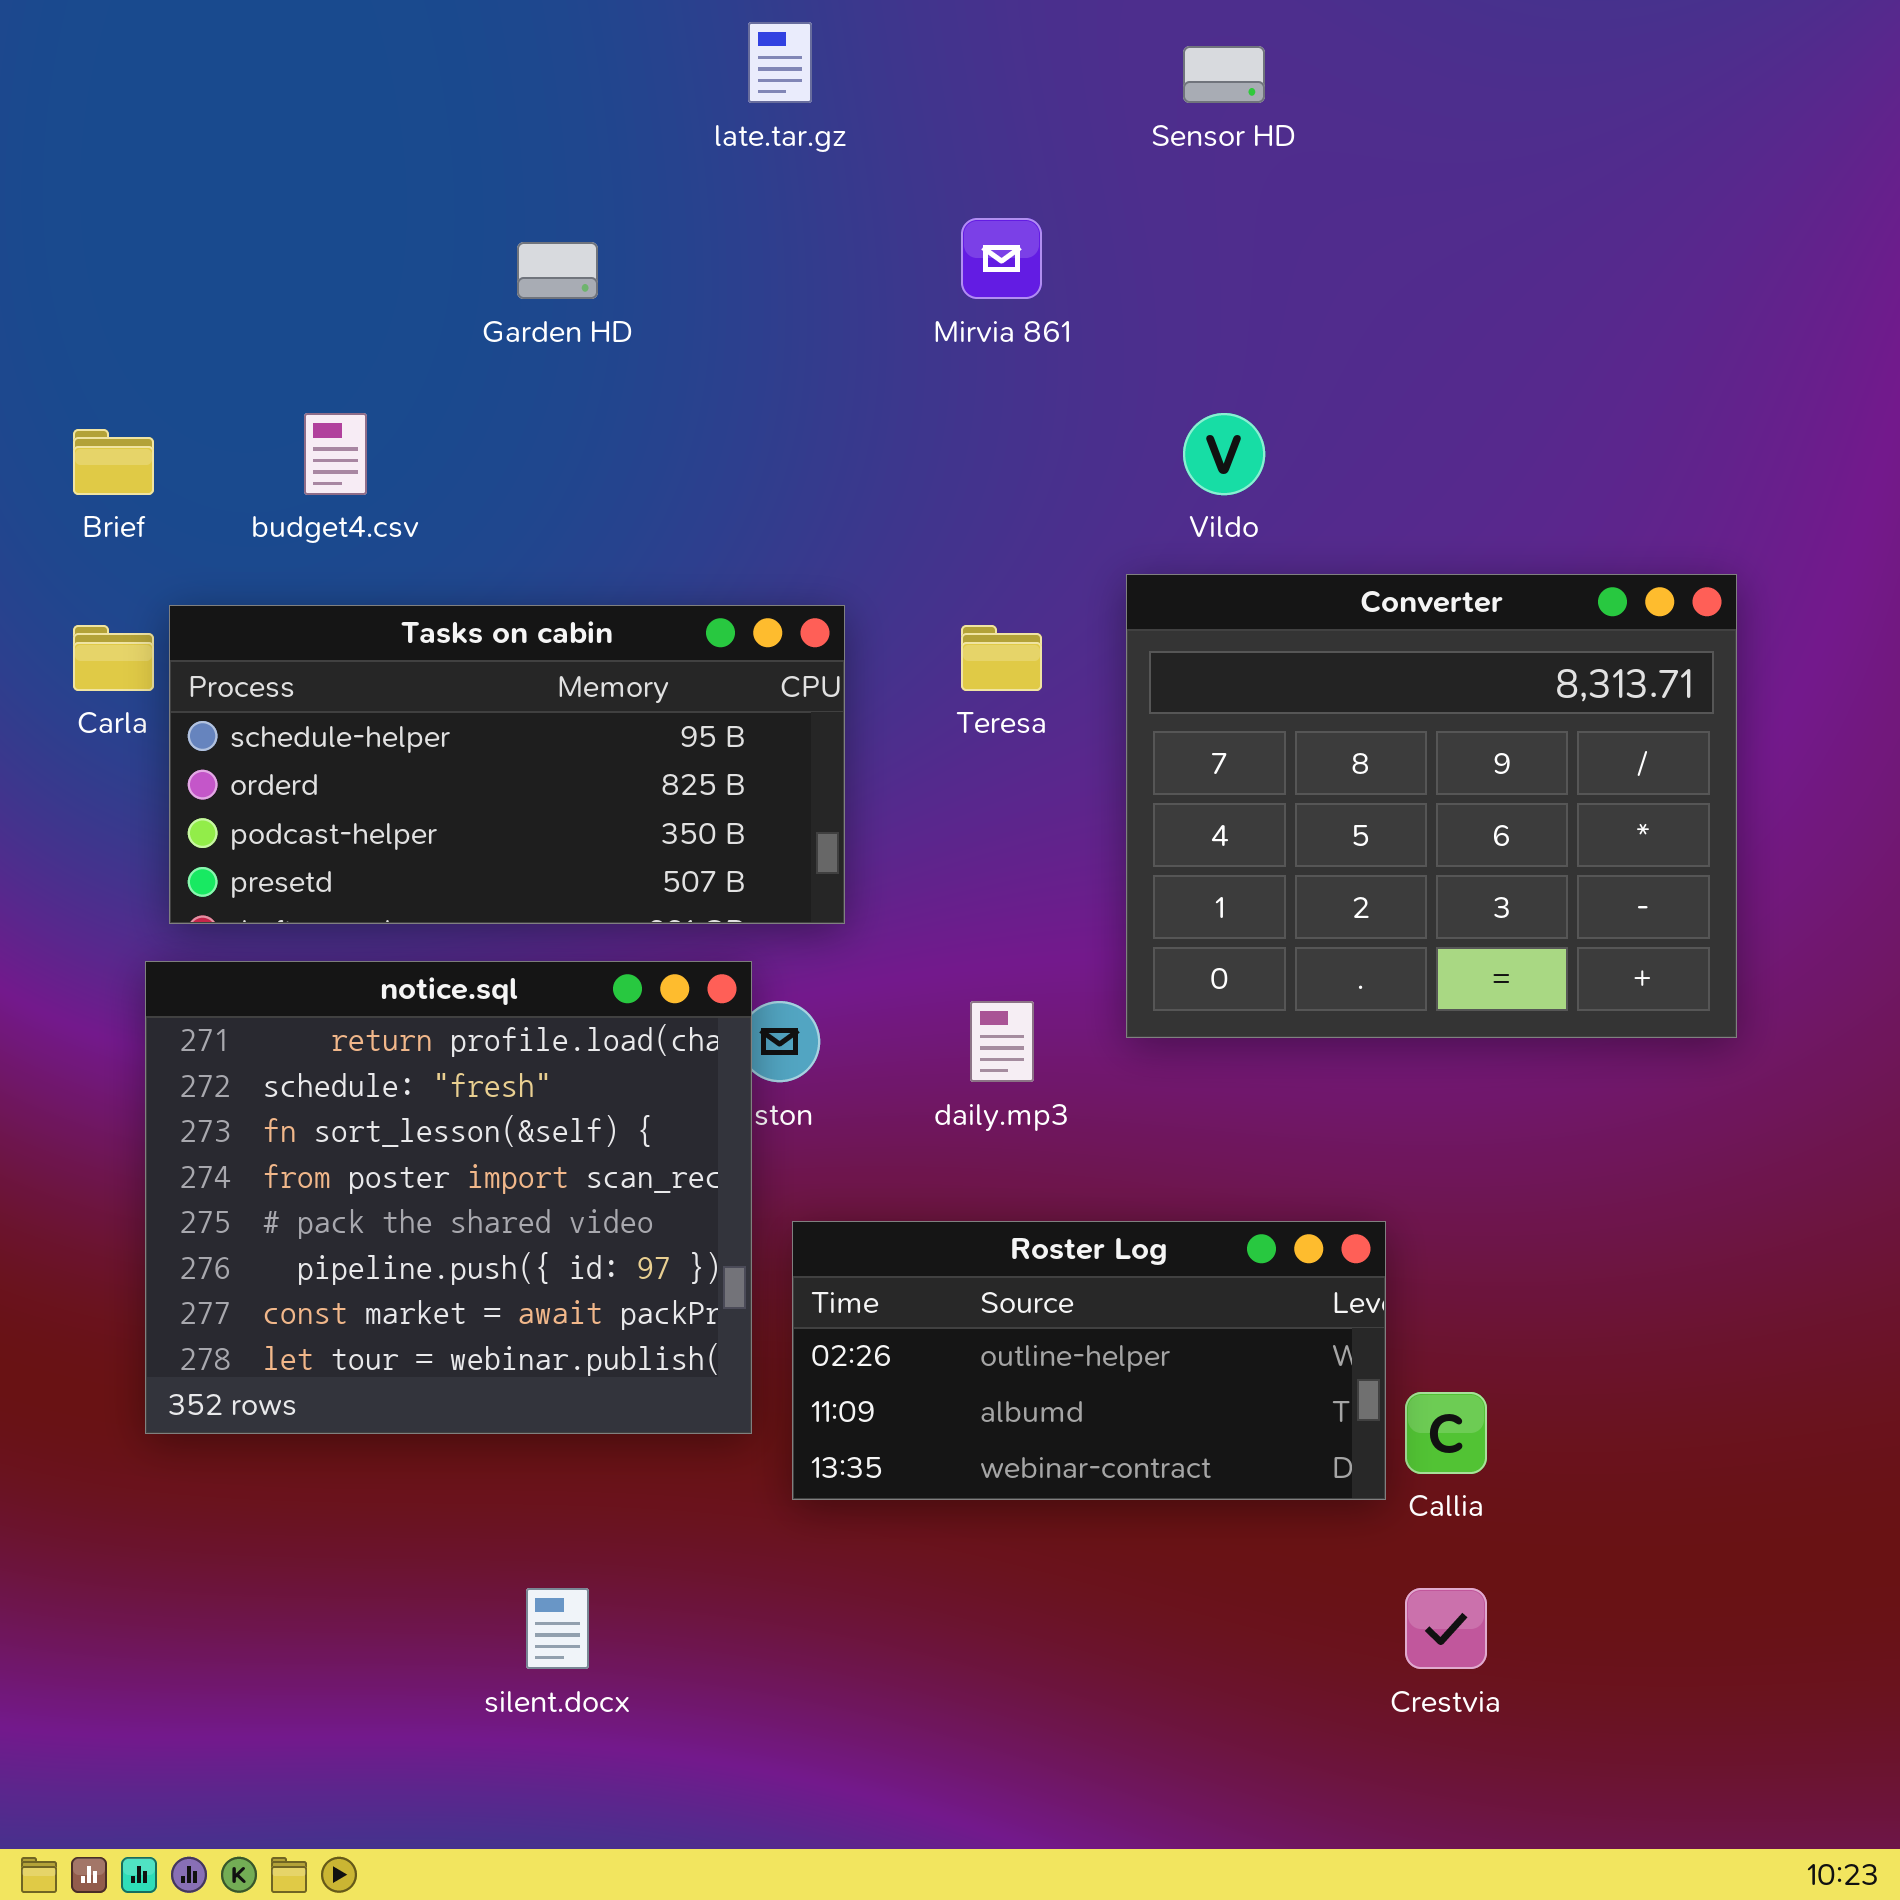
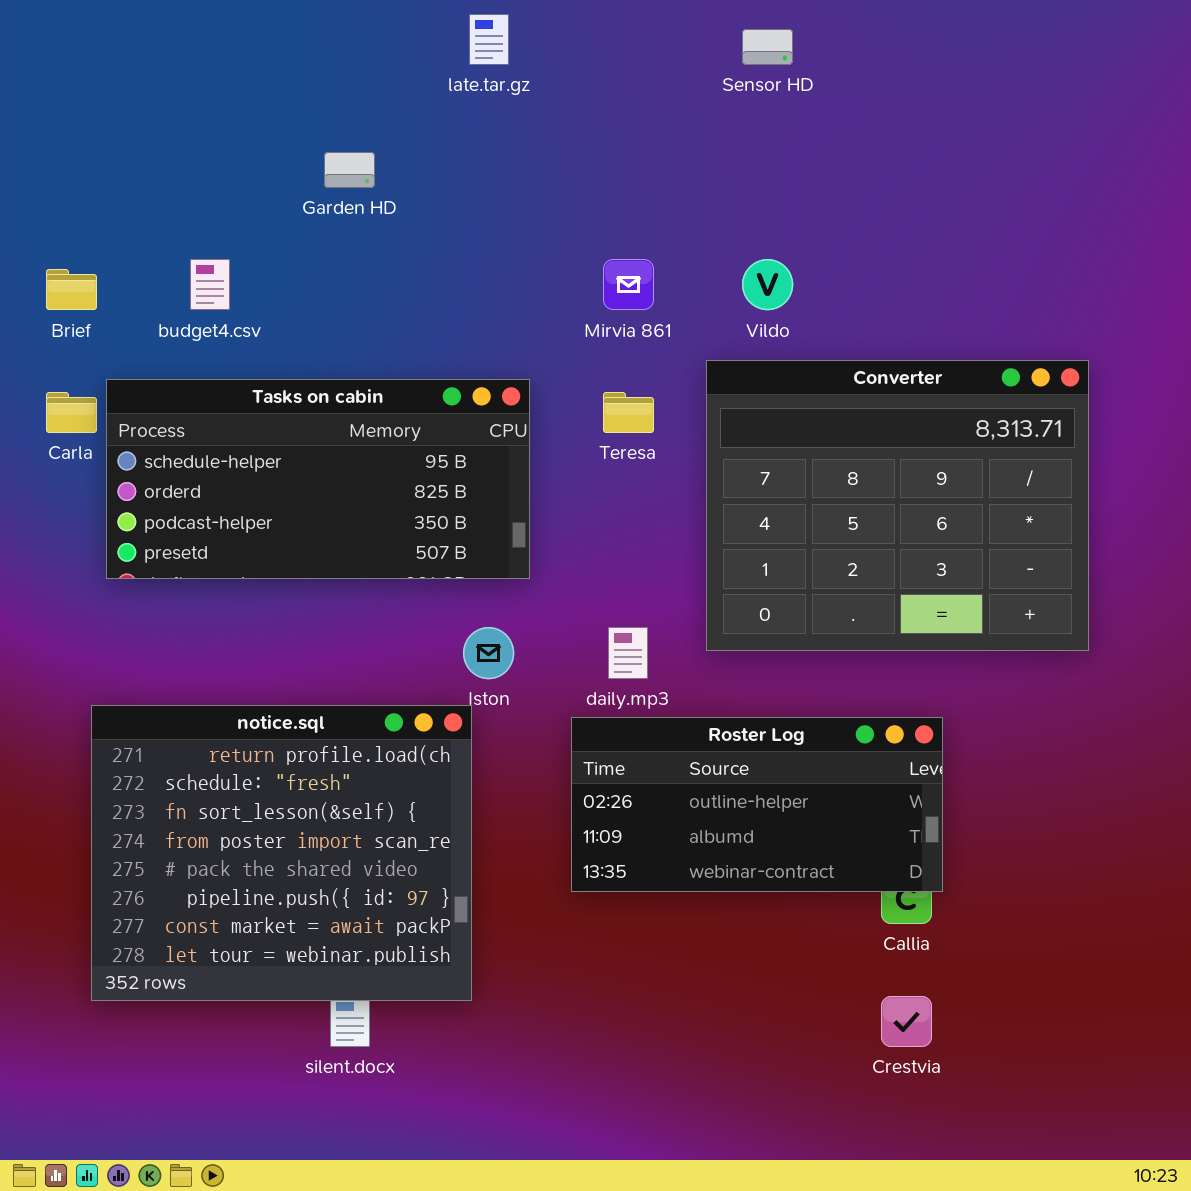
Mirvia 861: [961,218,1042,299] -> [603,259,654,310], moved
notice.sql: [145,961,752,1434] -> [91,705,472,1001], moved
Roster Log: [792,1221,1386,1500] -> [571,717,943,892], moved

